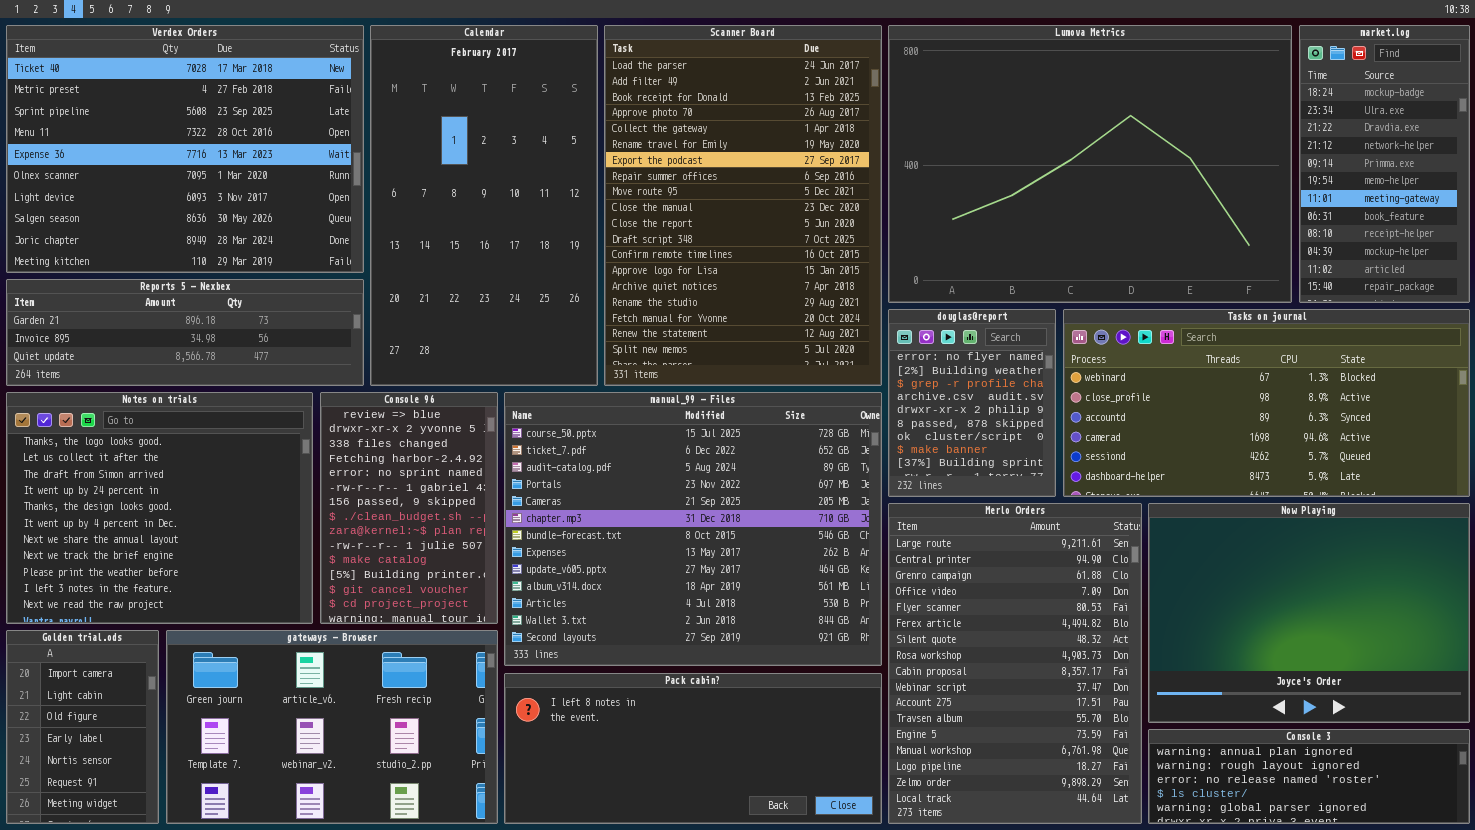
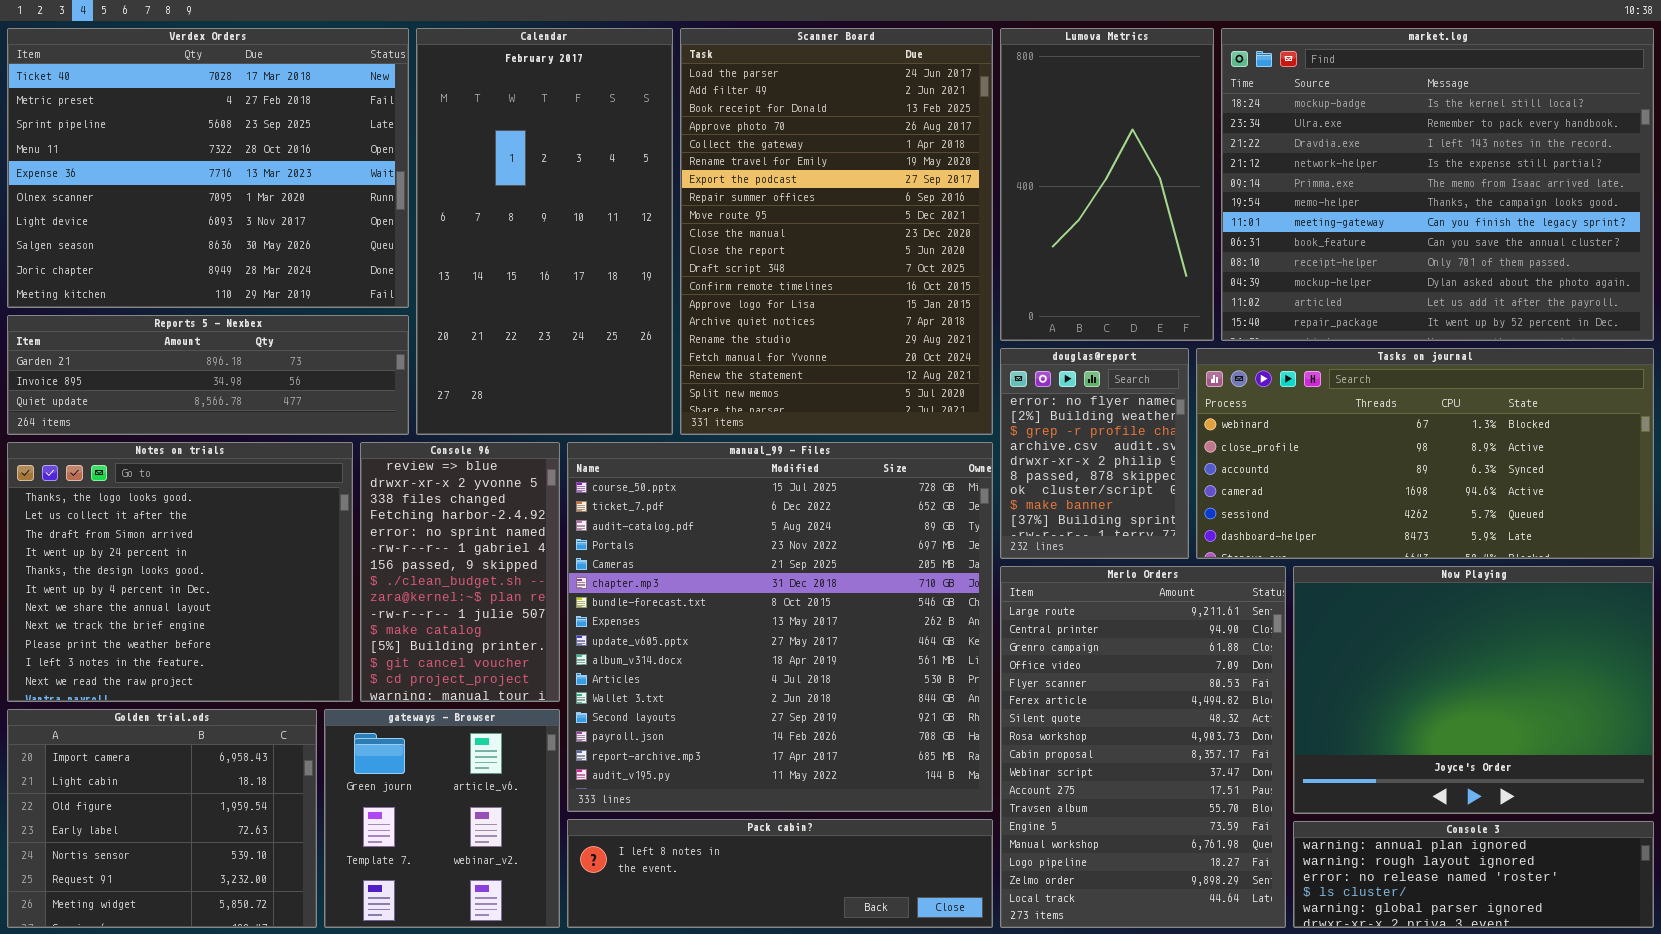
Lumova Metrics: [888,25,1292,303] -> [1000,28,1214,341], resized
market.log: [1299,25,1470,303] -> [1221,28,1654,341], resized
manual_99 - Files: [504,392,882,666] -> [567,442,993,812], resized
Golden trial.ods: [6,630,159,824] -> [7,709,317,928], resized
gateways - Browser: [166,630,498,824] -> [324,709,560,928], resized
Pack cabin?: [504,673,882,824] -> [567,819,993,928], resized

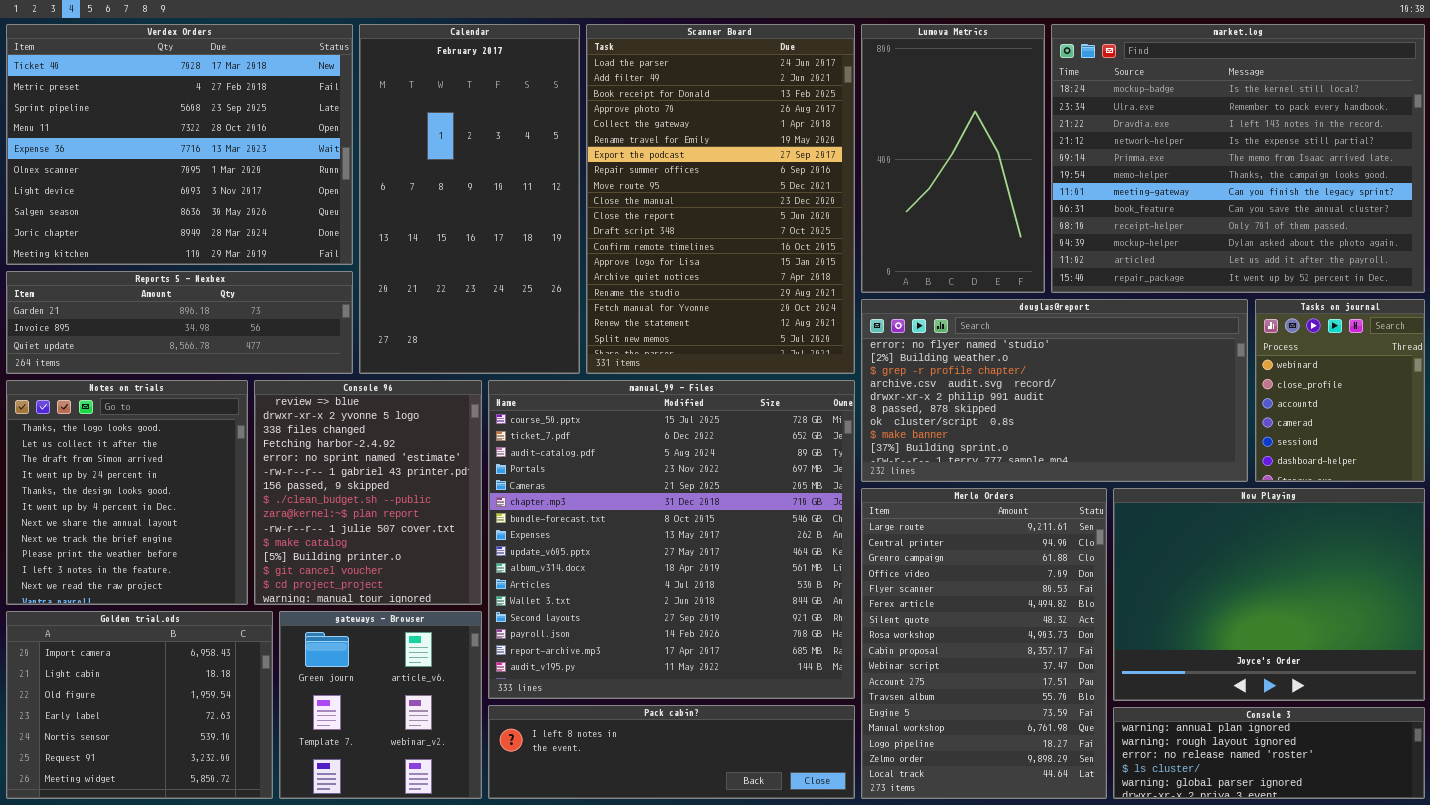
douglas@report: [1000,348,1189,559] -> [861,299,1248,482], resized
Tasks on journal: [1196,348,1654,559] -> [1255,299,1425,482], resized
Notes on trials: [7,442,353,702] -> [6,380,248,605], resized
Console 96: [360,442,560,702] -> [254,380,482,605], resized

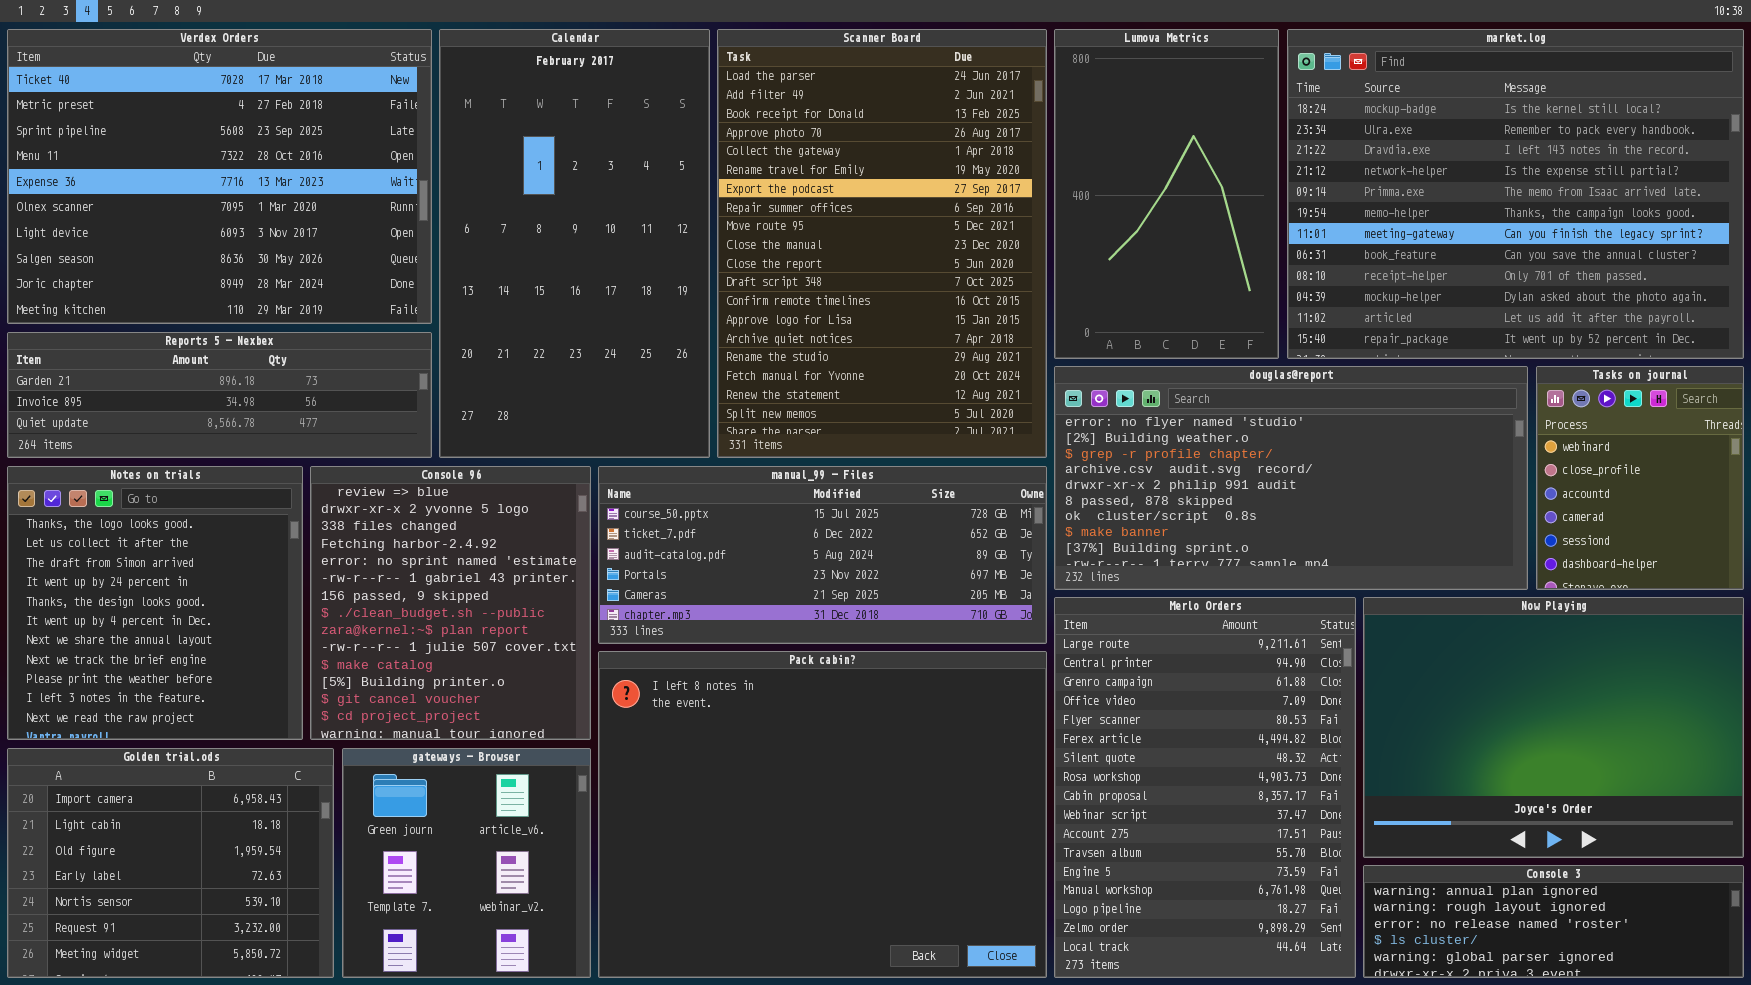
manual_99 - Files: [488,380,855,699] -> [598,466,1047,644], resized
Pack cabin?: [488,705,855,799] -> [598,651,1047,978], resized

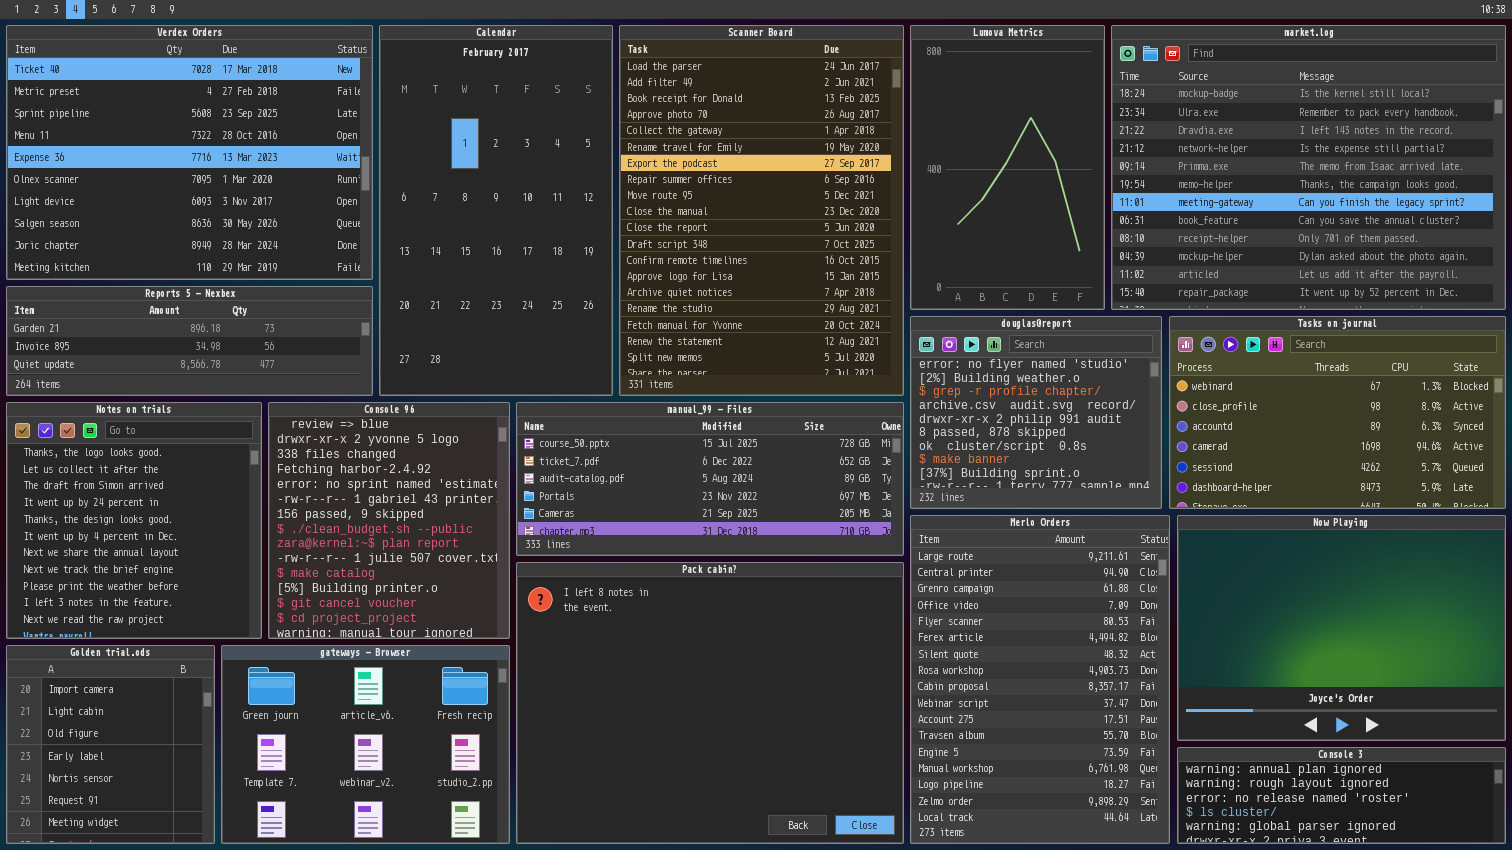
douglas@report: [1054,366,1528,590] -> [910,316,1162,509], resized
Tasks on journal: [1536,366,1744,590] -> [1169,316,1506,509], resized
Golden trial.ods: [7,748,334,978] -> [6,645,215,844], resized
gateways - Browser: [342,748,591,978] -> [221,645,510,844], resized

